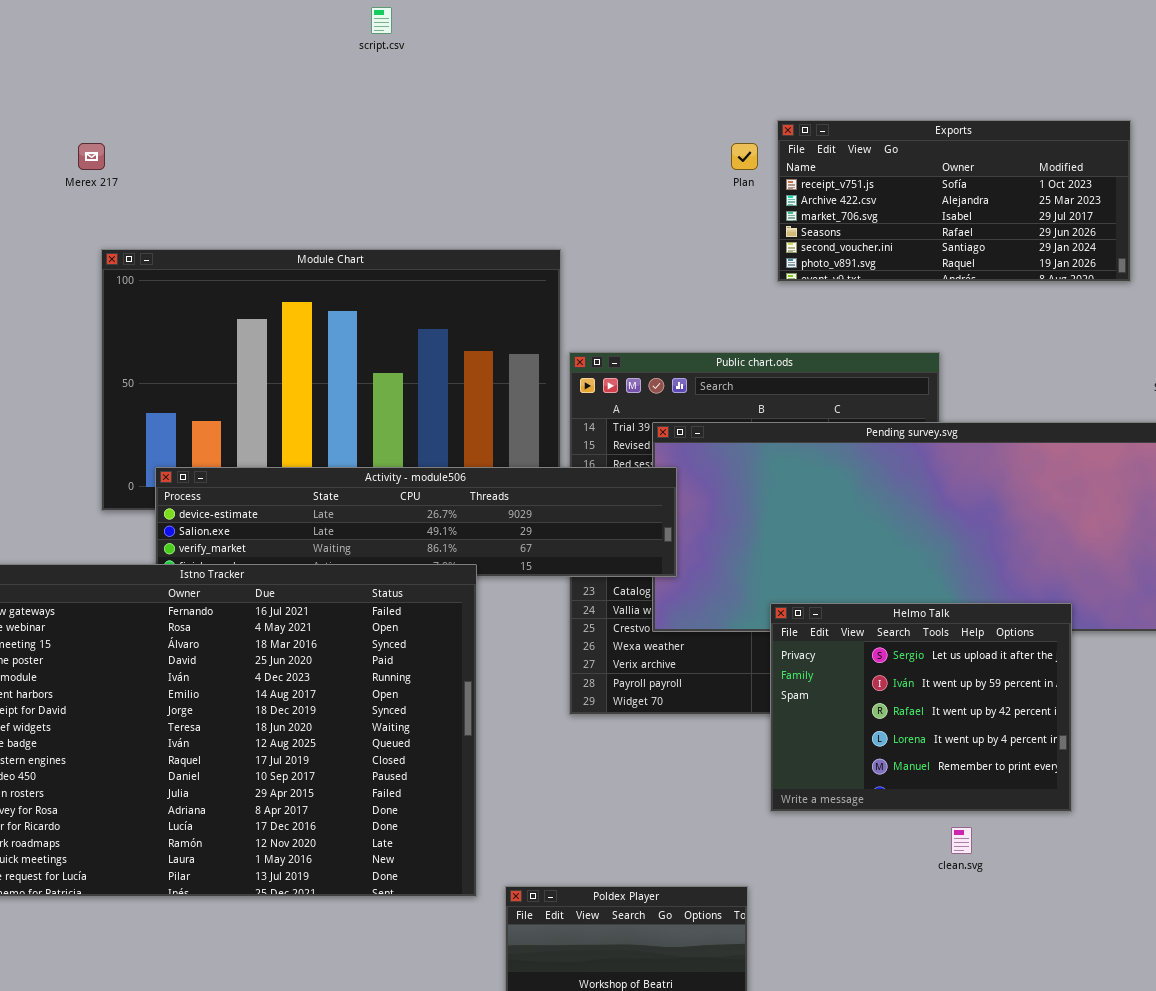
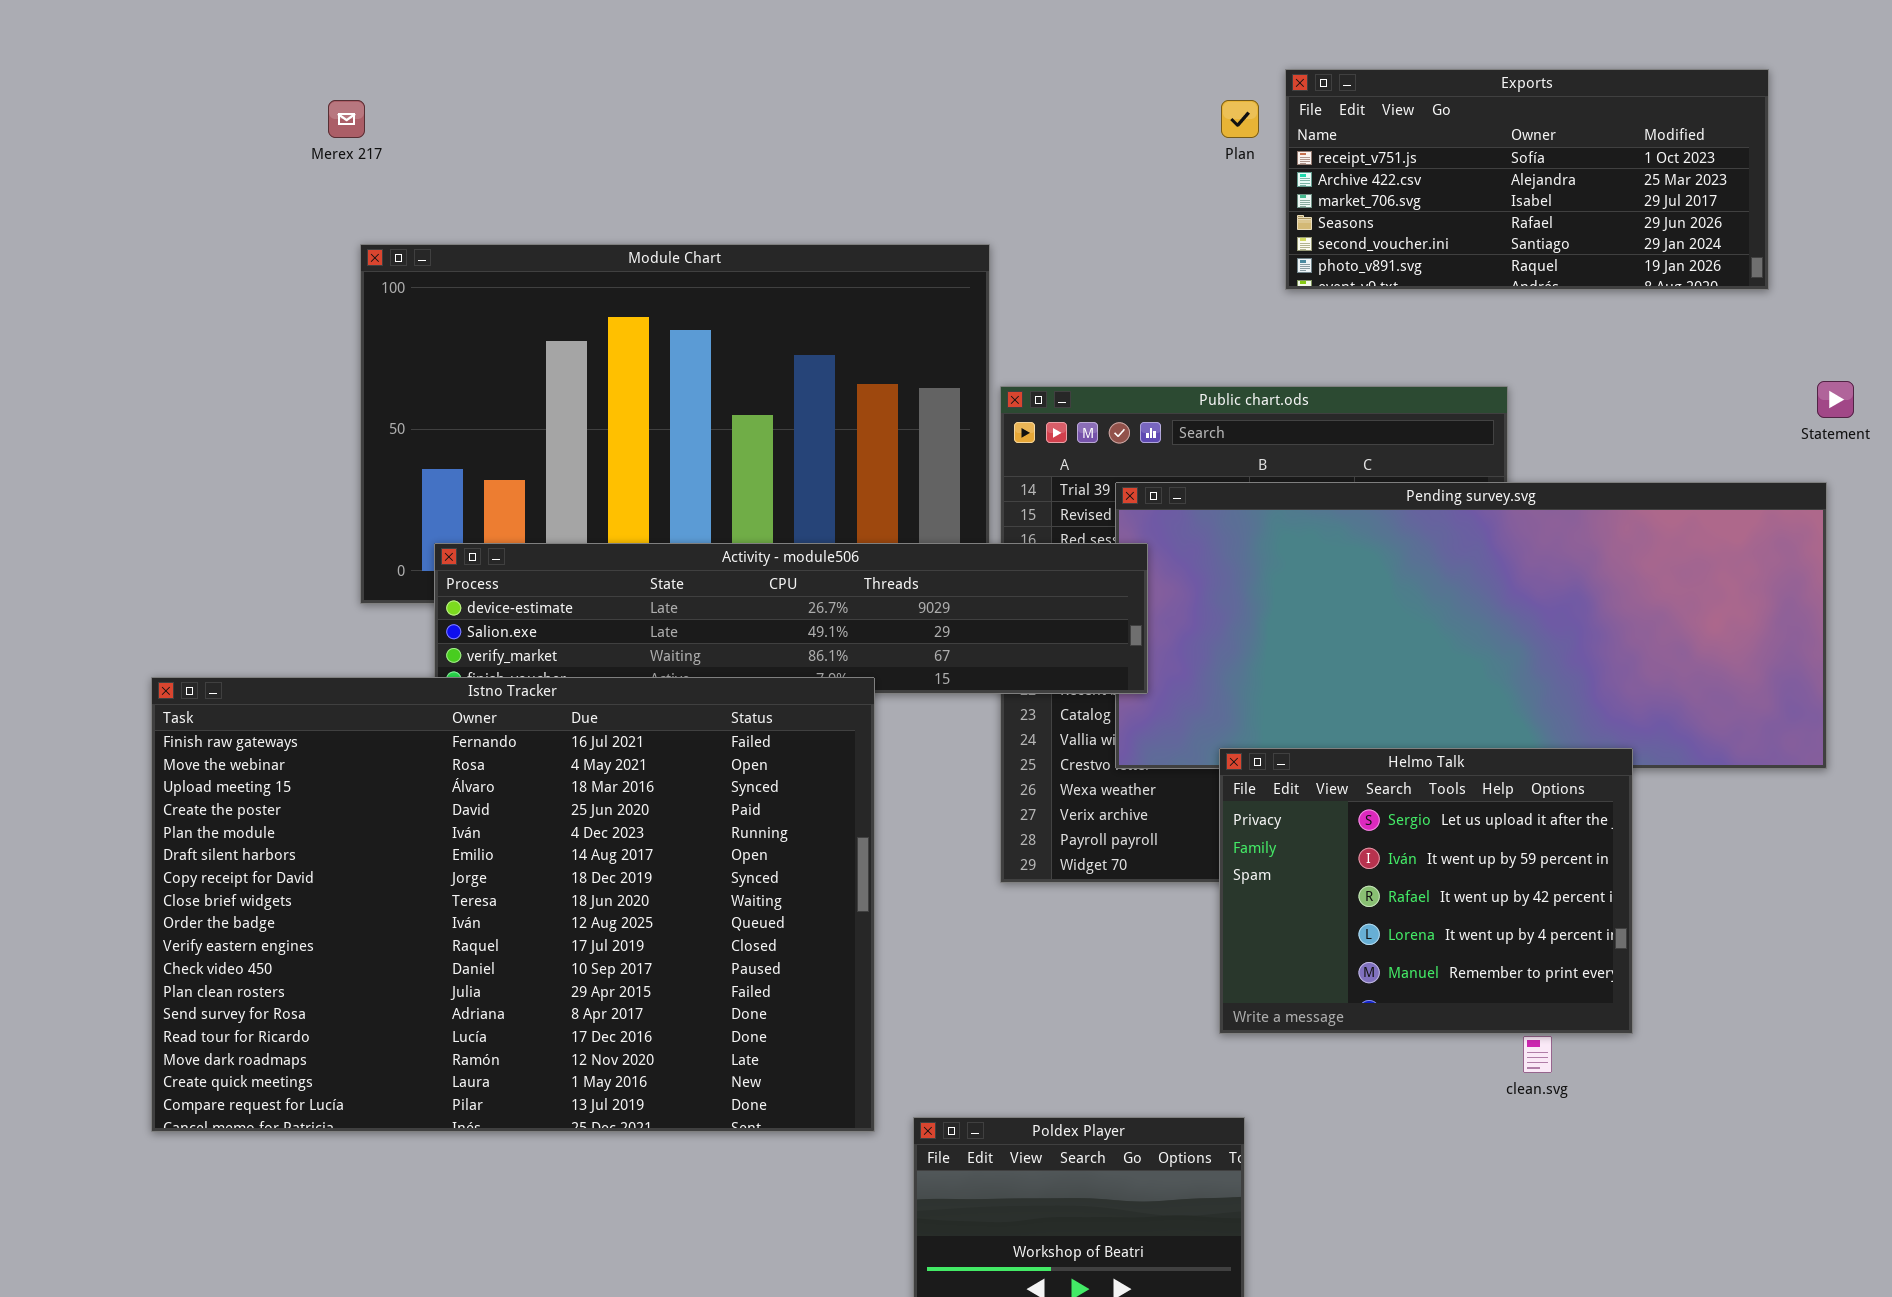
Helmo Talk: [770,603,1072,812] -> [1219,748,1633,1034], moved

